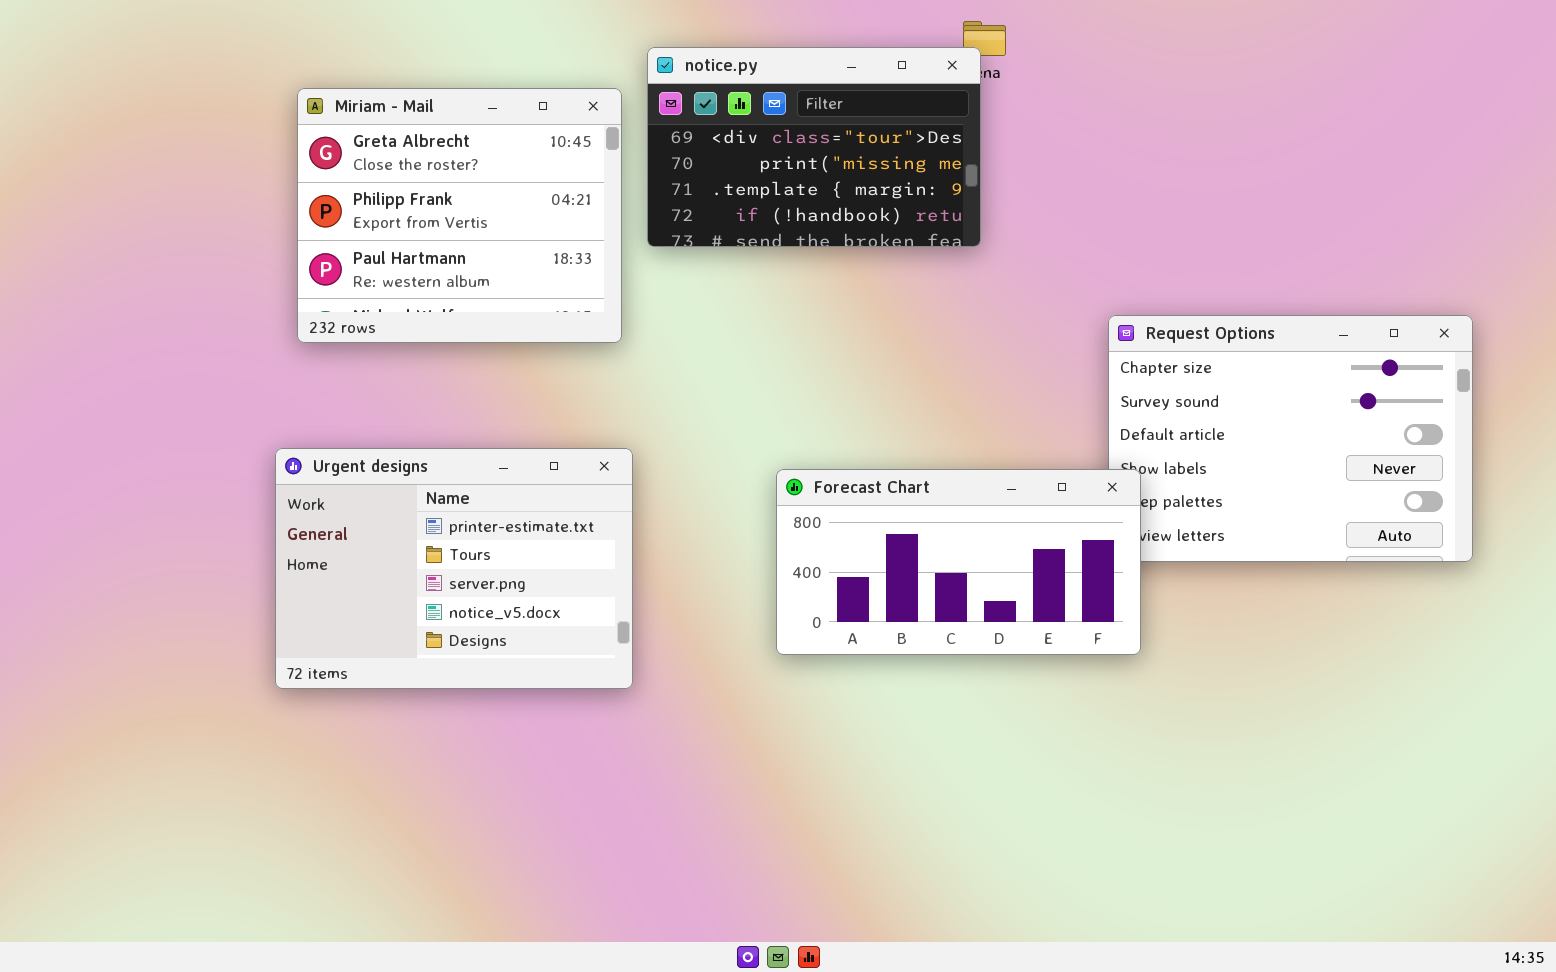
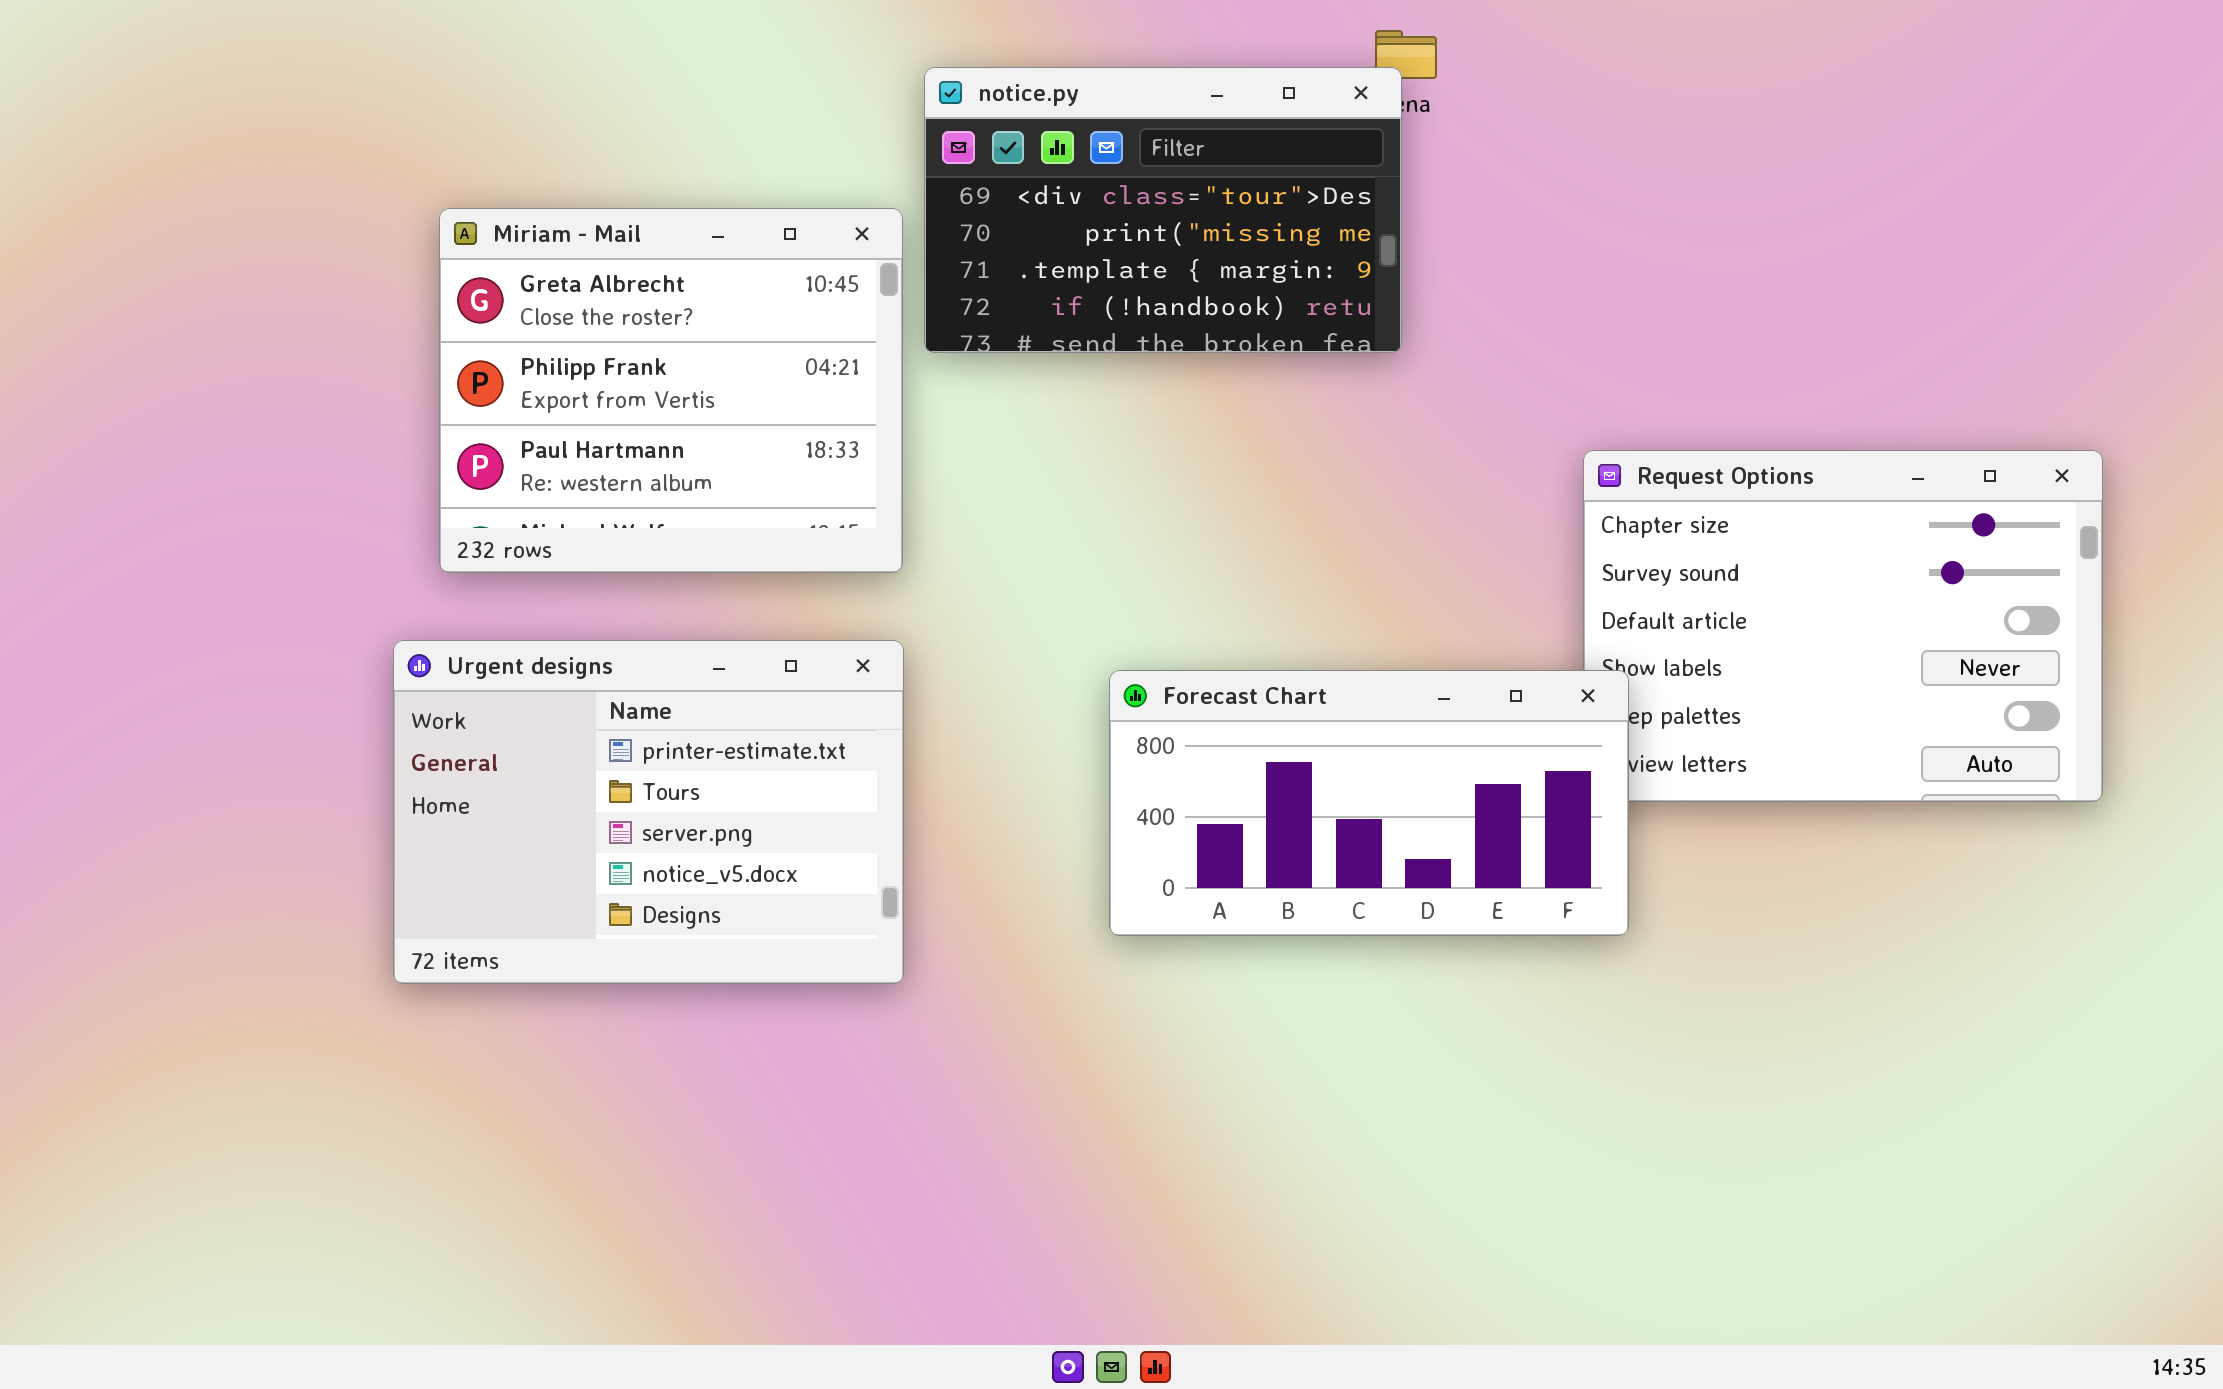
Miriam - Mail: [297,88,622,343] -> [439,208,903,573], moved

